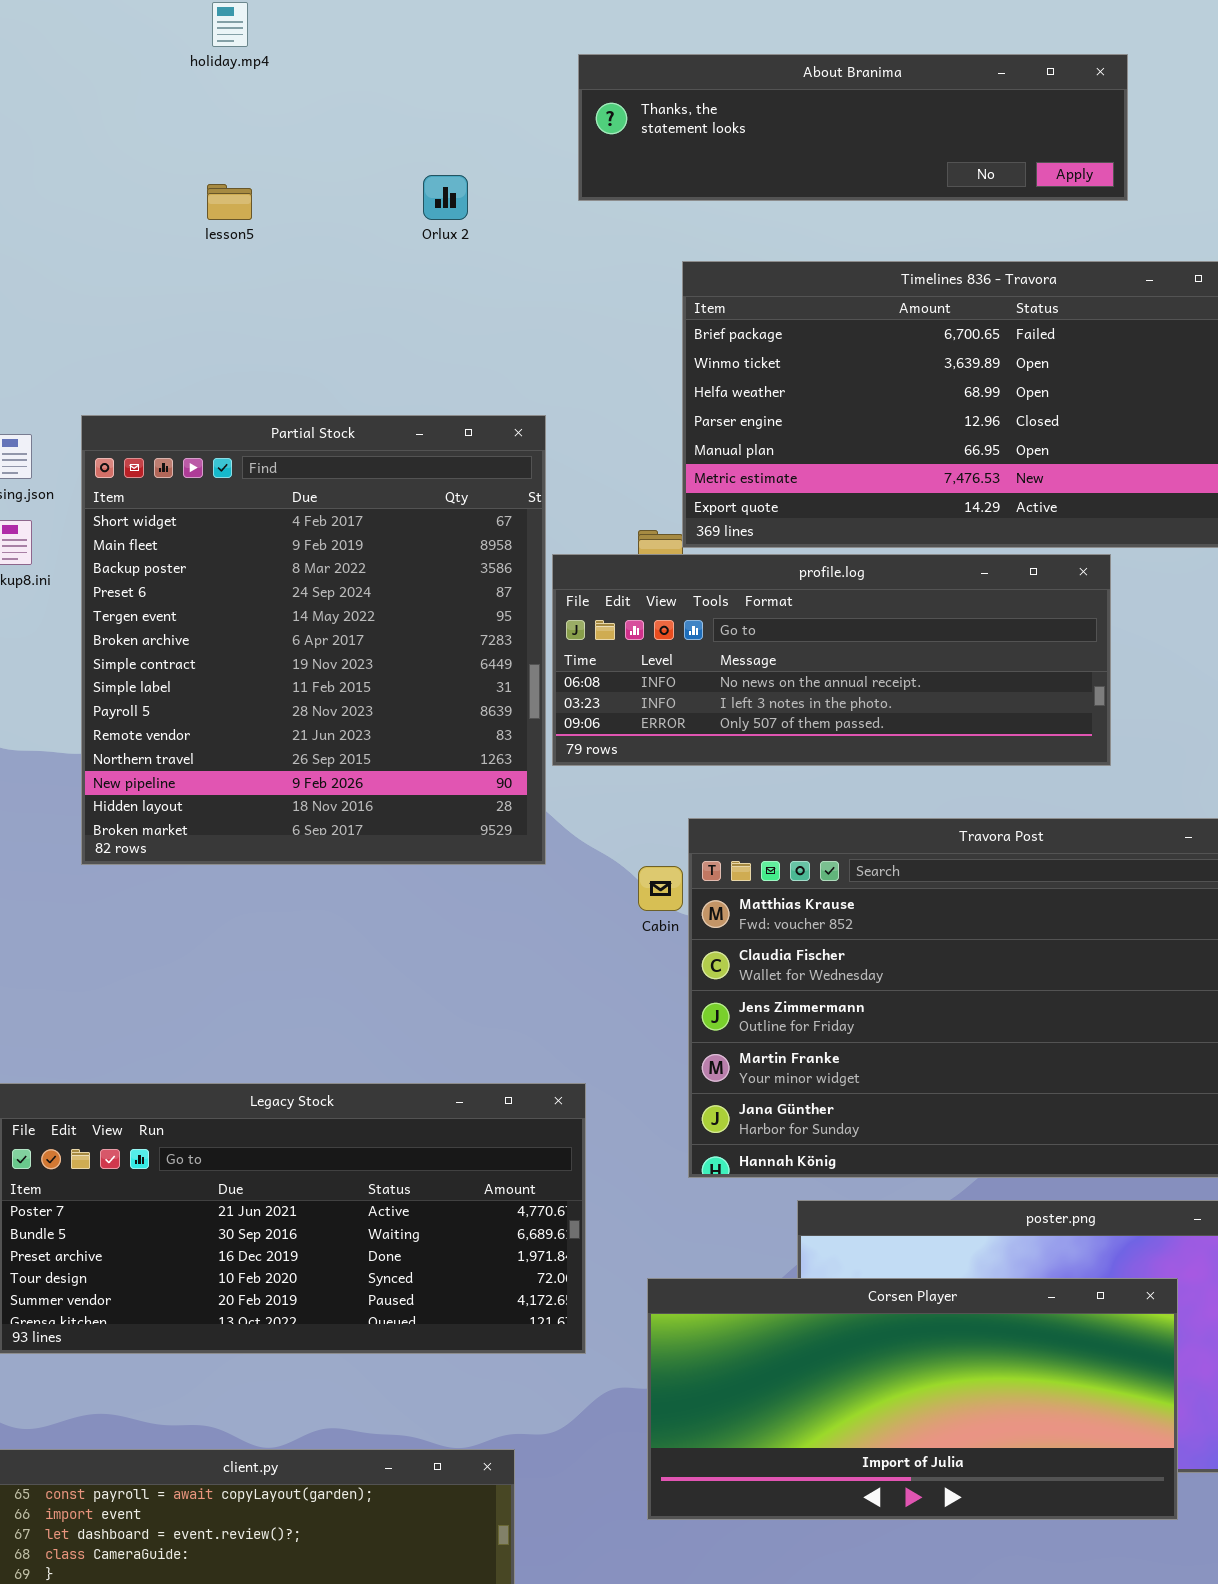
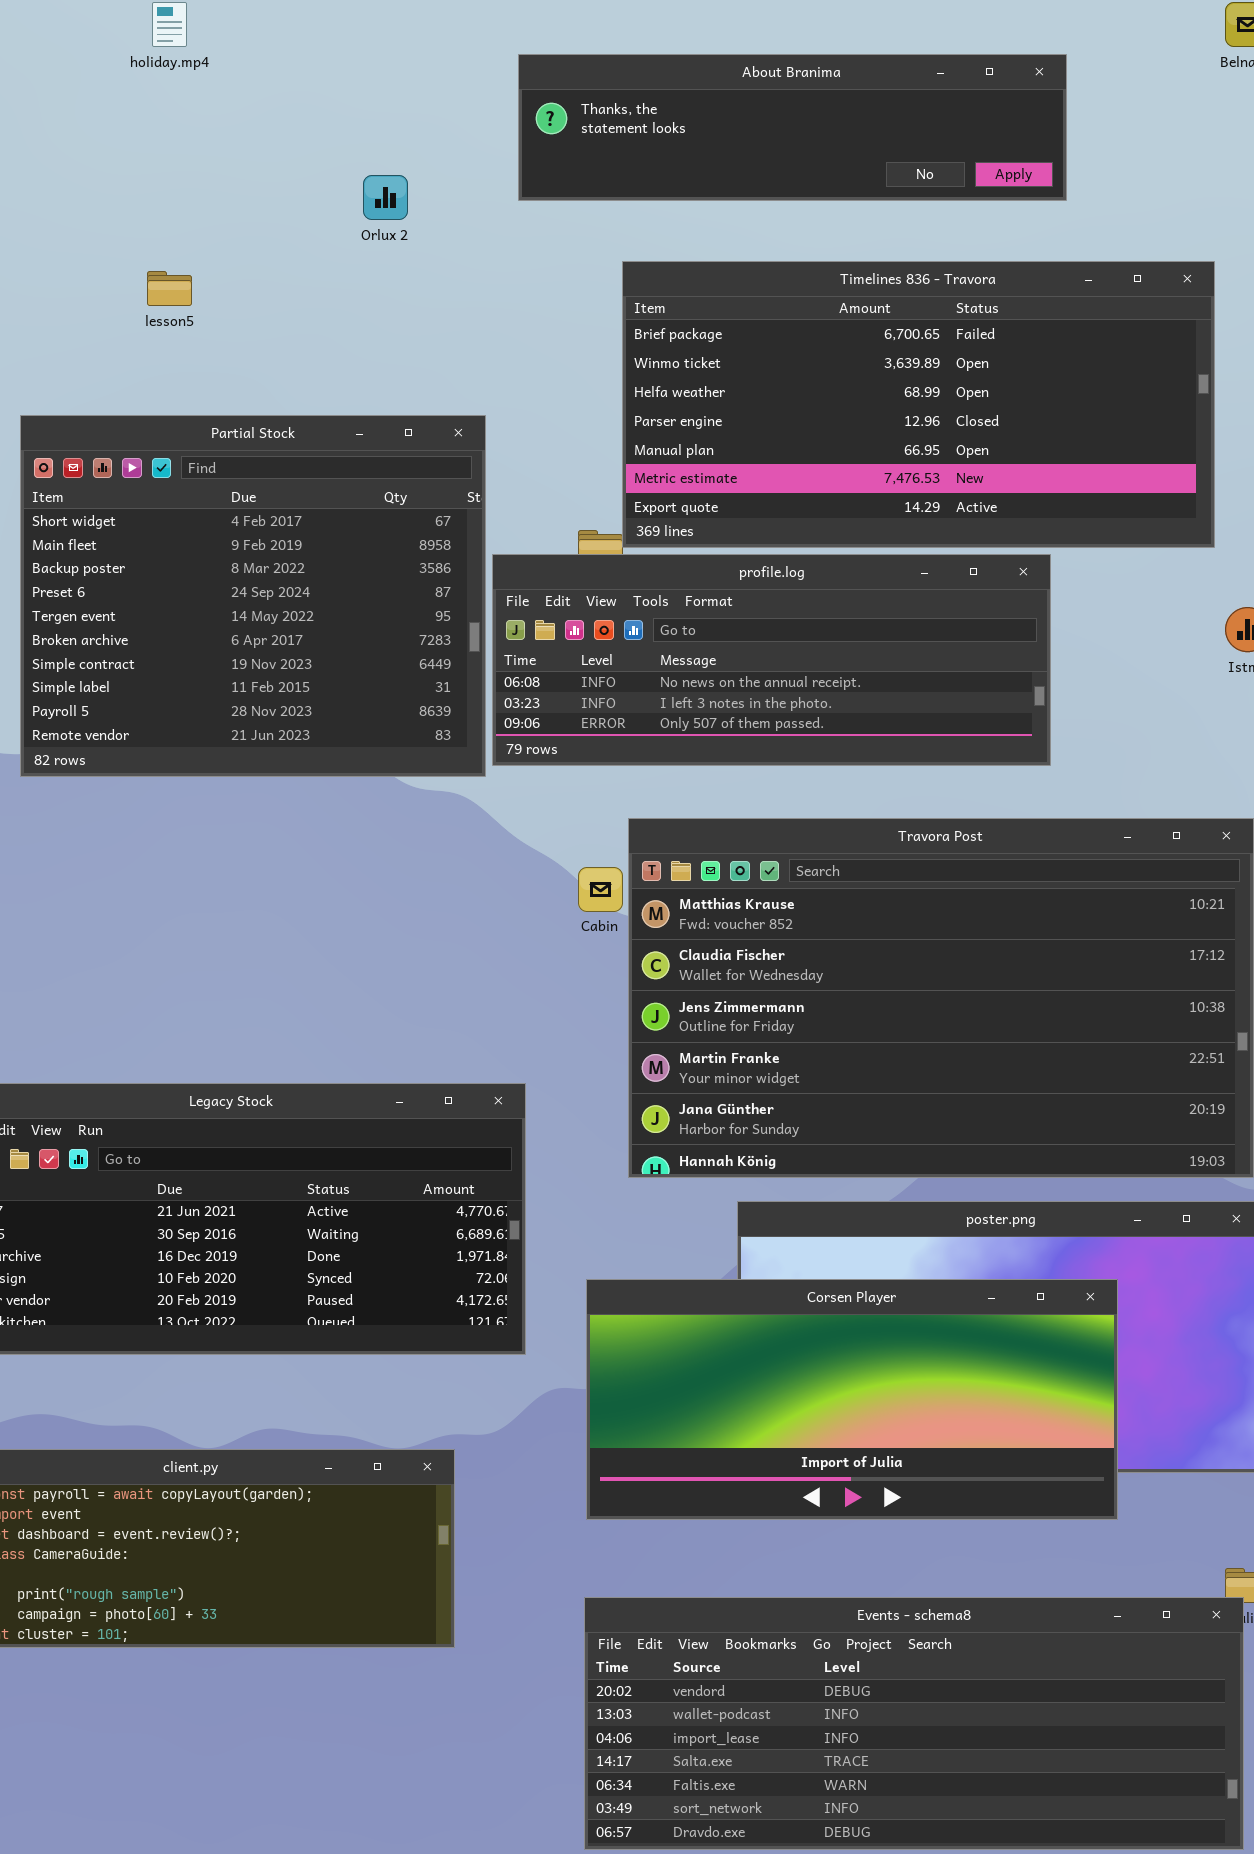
lesson5: [207,184,252,220] -> [147,271,192,306], moved
Partial Stock: [81,415,546,865] -> [20,415,486,777], resized

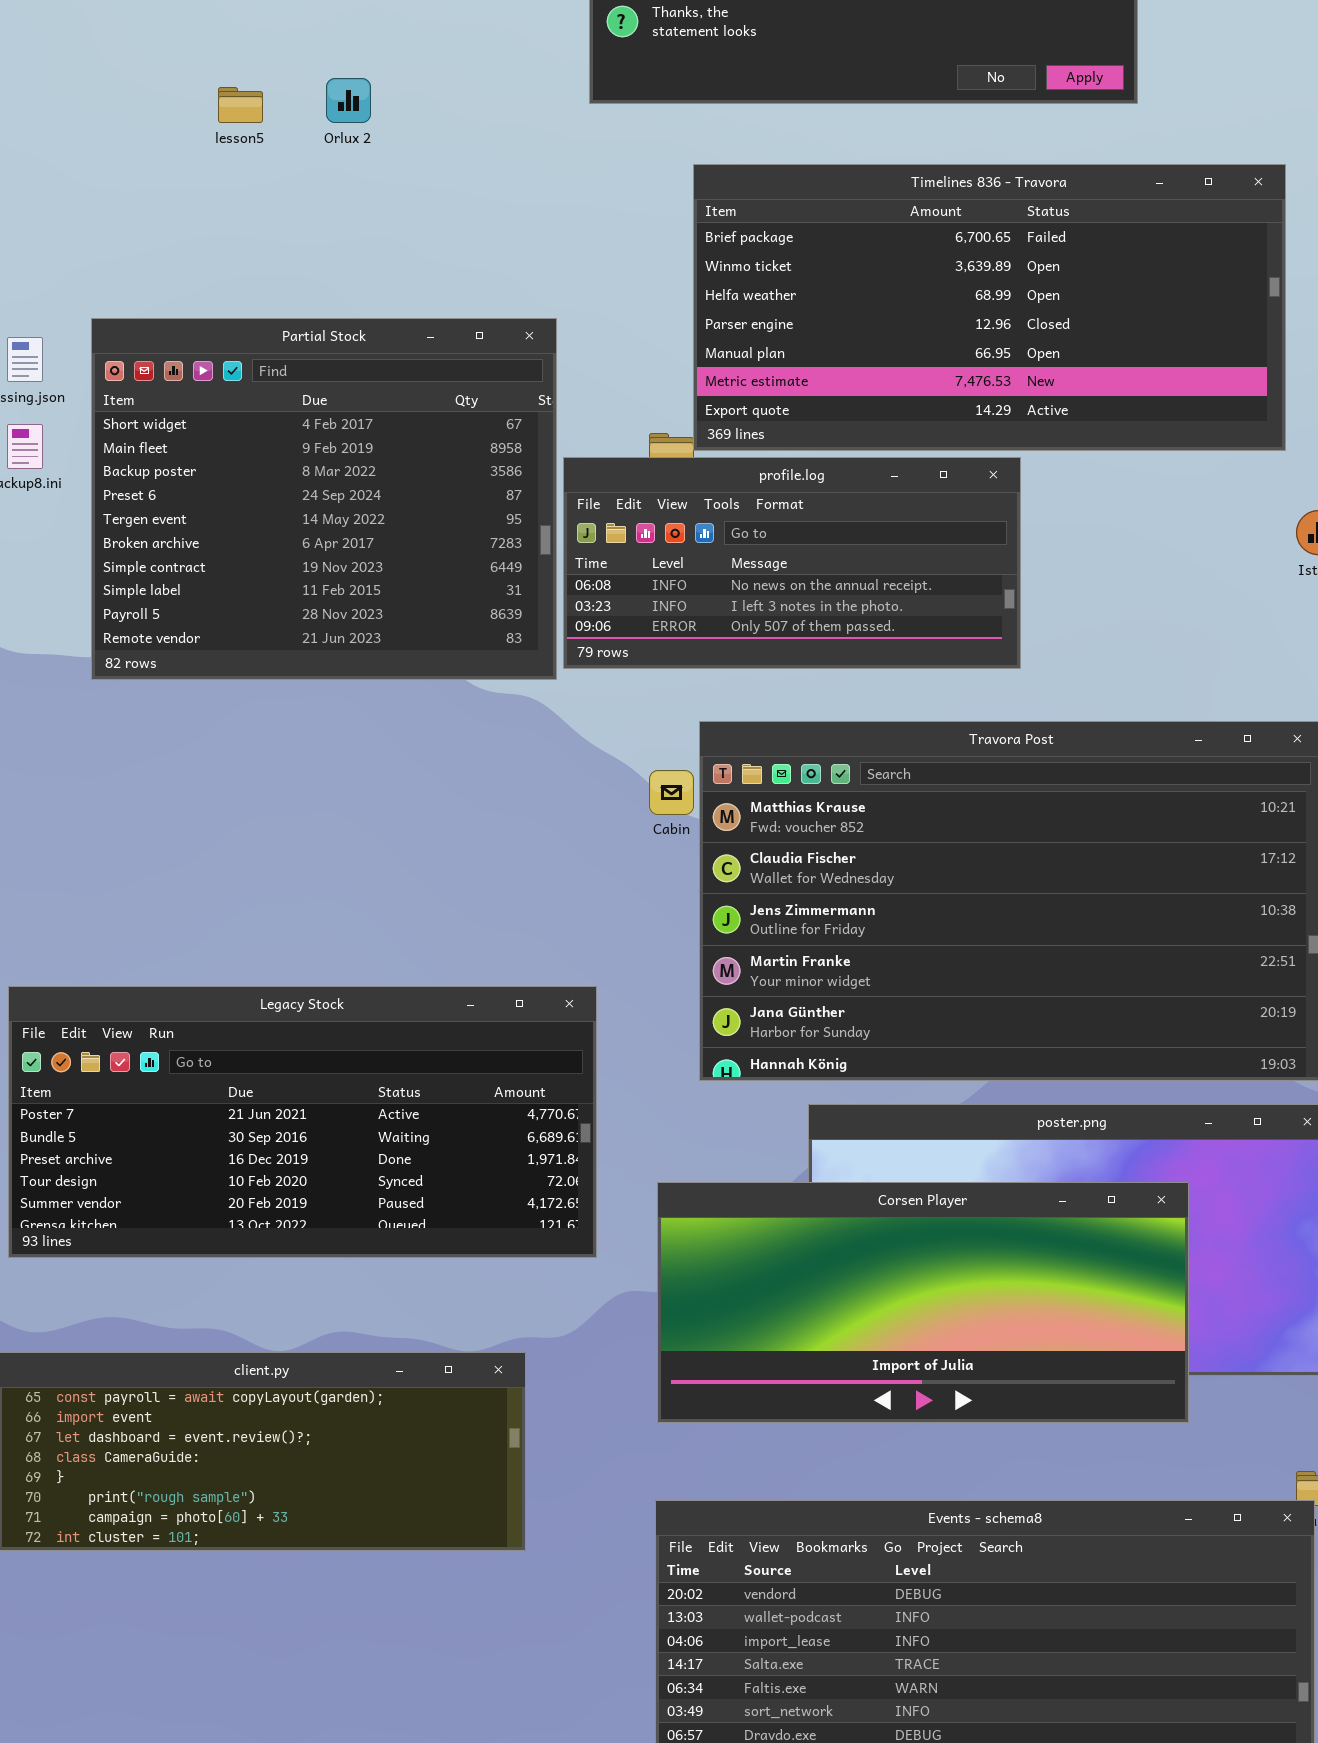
Orlux 2: [363,175,408,220] -> [326,78,371,123], moved
lesson5: [147,271,192,306] -> [218,87,263,123], moved
profile.log: [492,554,1051,766] -> [563,457,1021,669], resized

